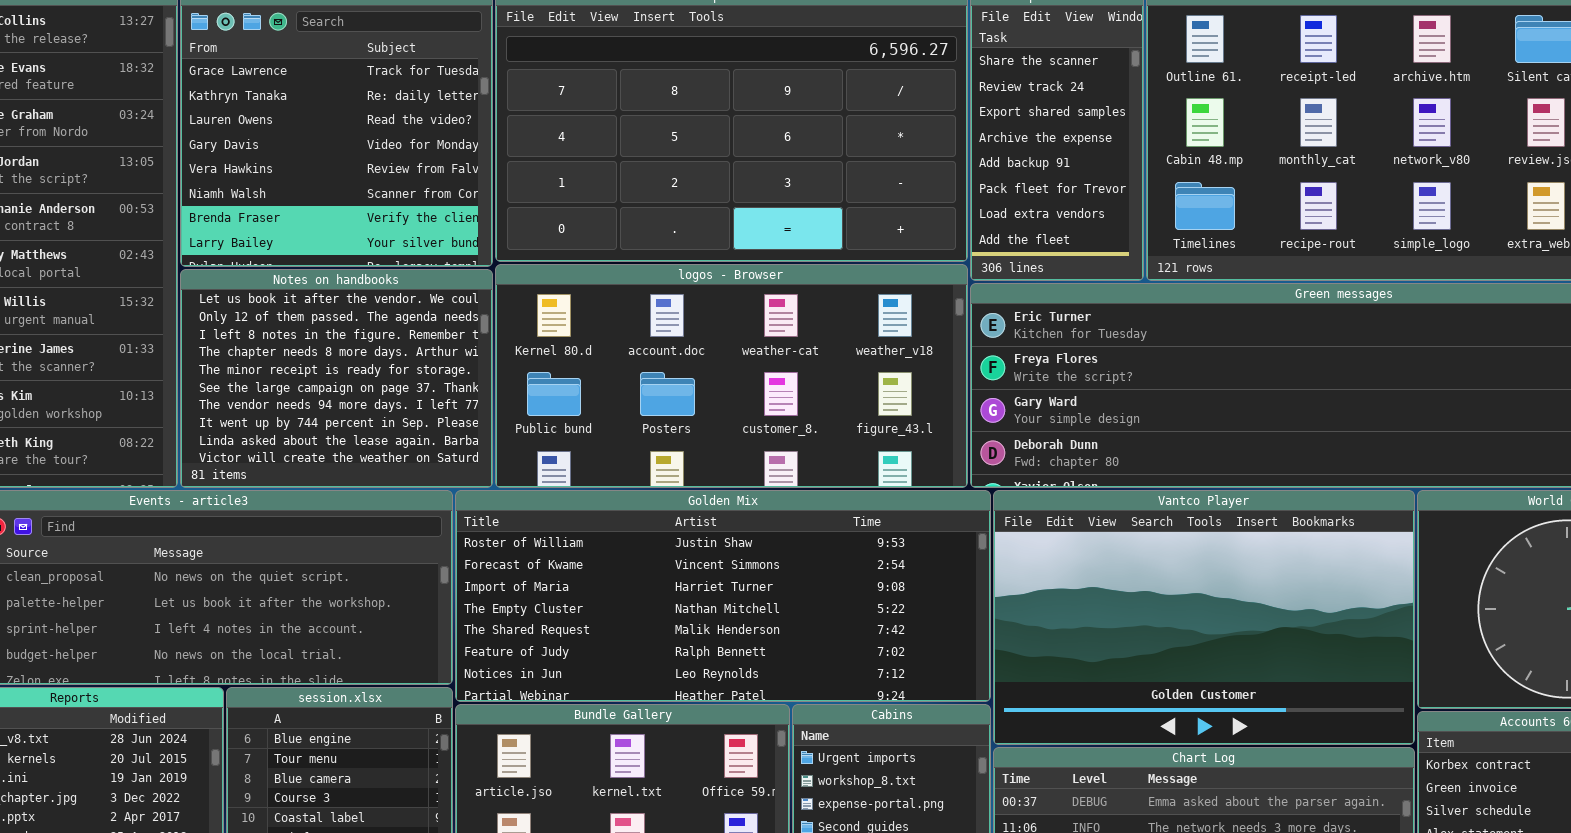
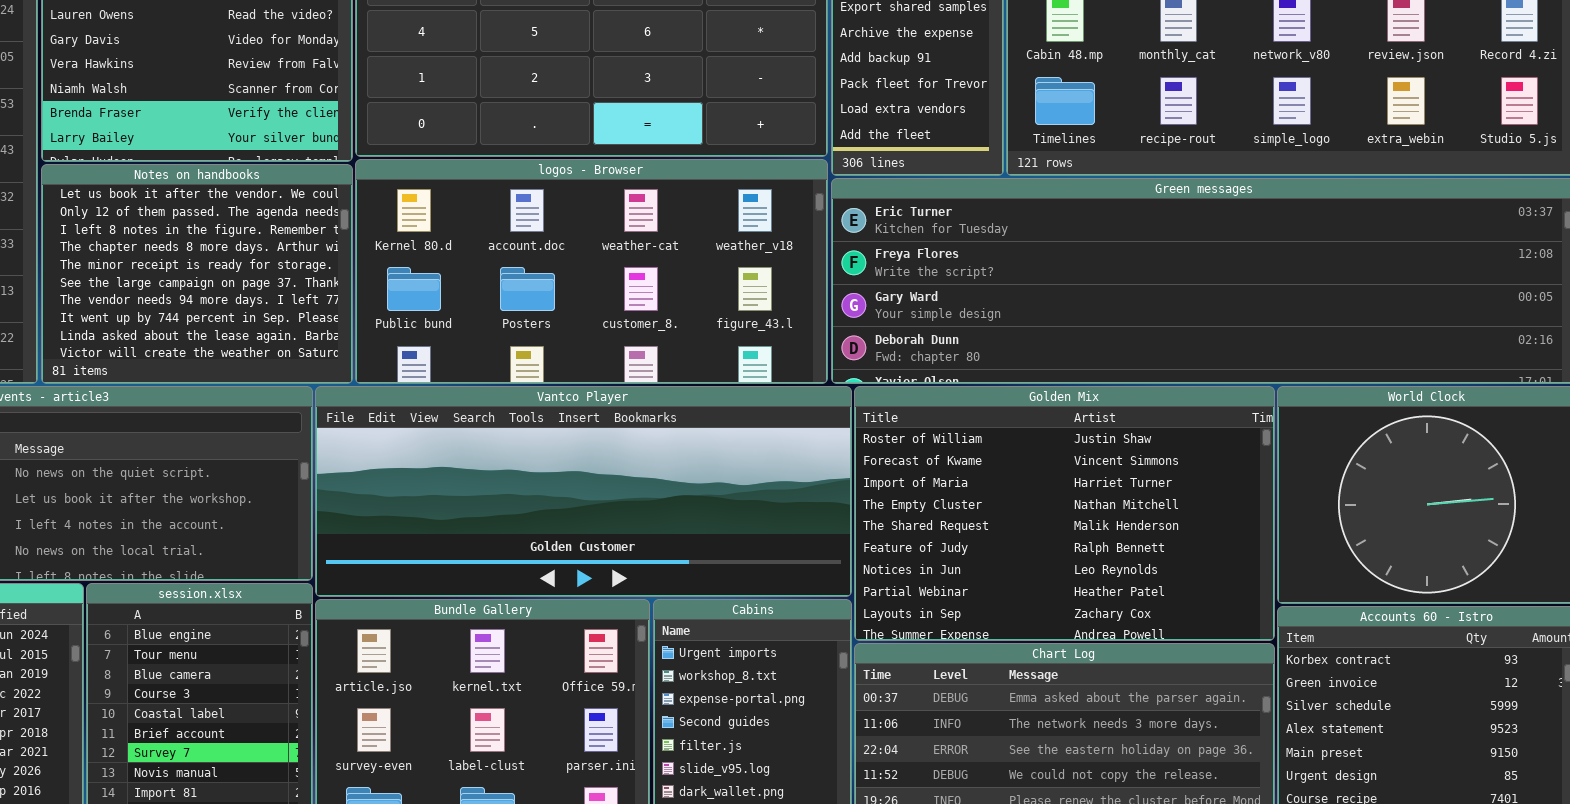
Golden Mix: [455,490,991,702] -> [854,386,1275,641], moved, resized
Vantco Player: [993,490,1415,745] -> [315,386,852,597], moved, resized

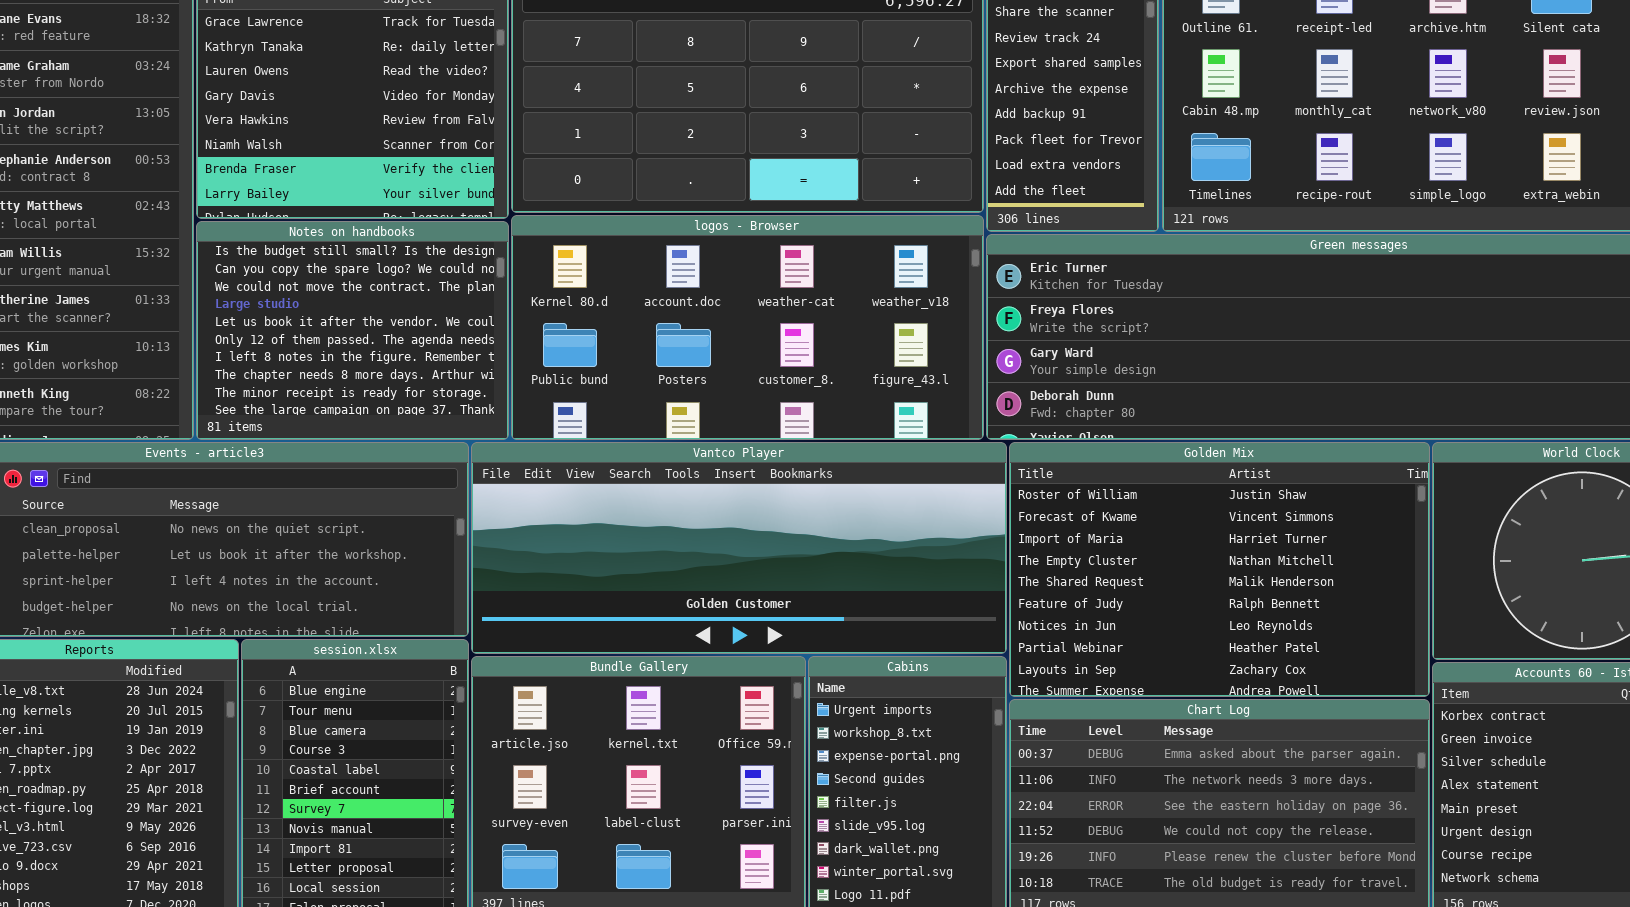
Notes on handbooks: [41,164,353,384] -> [196,221,509,440], scrolled up 4 rows

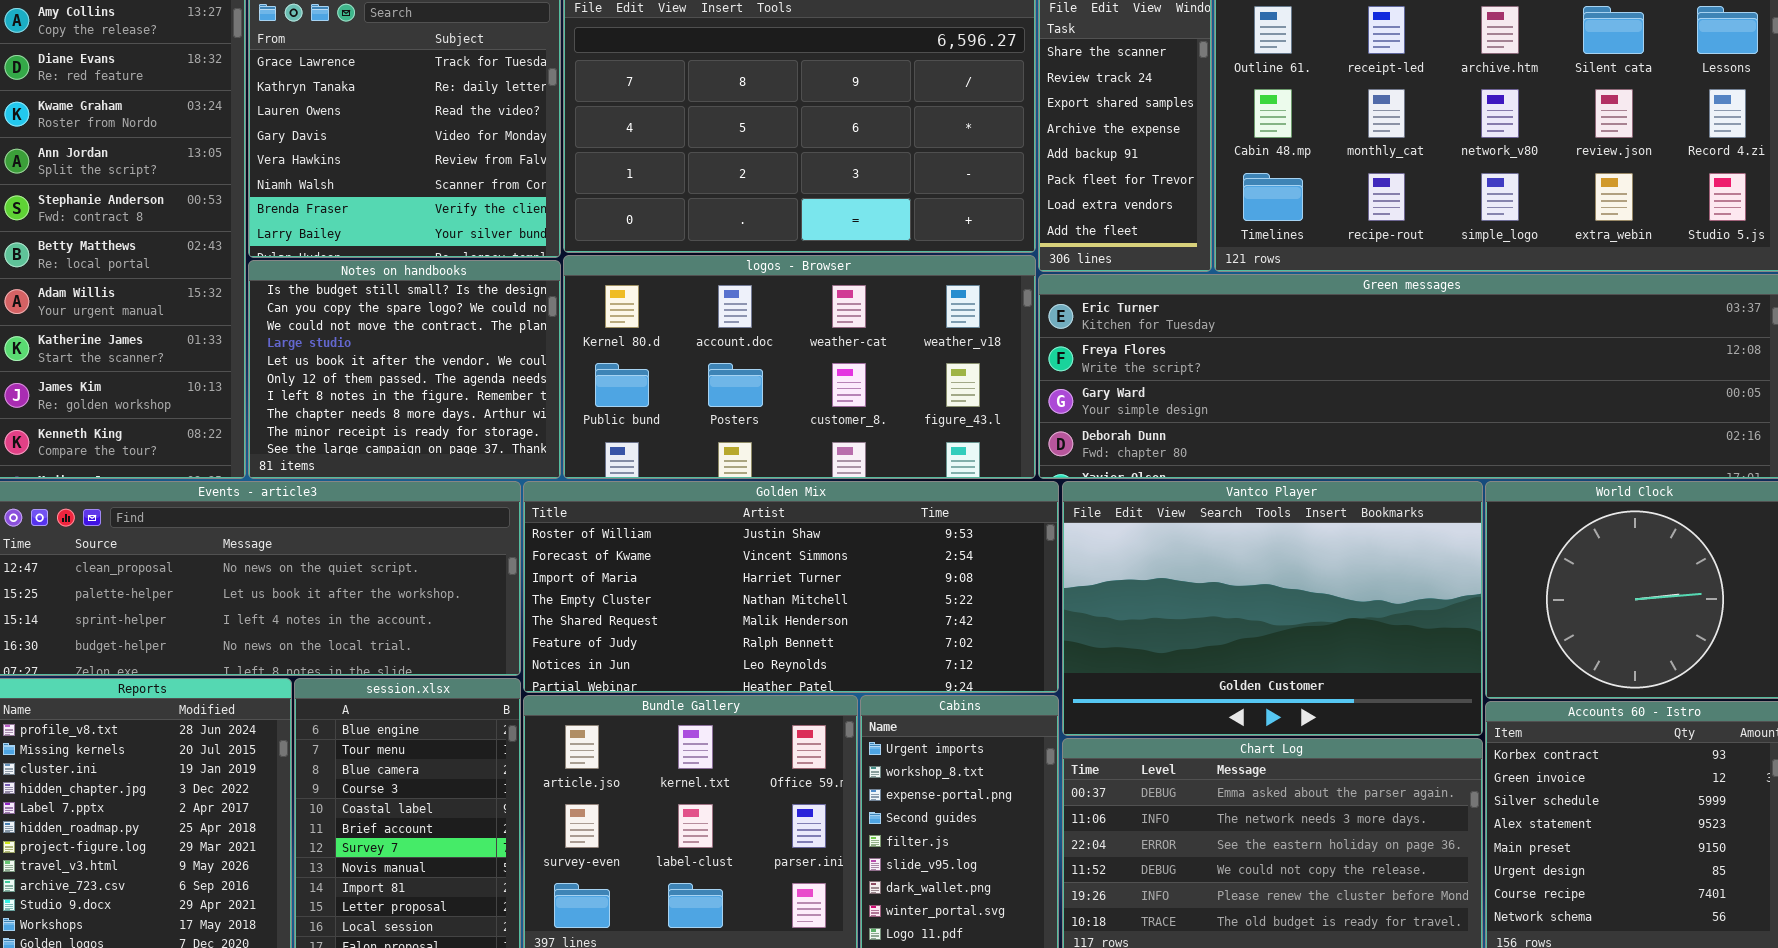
Vantco Player: [471,442,1007,654] -> [1062,481,1483,736], moved, resized
Golden Mix: [1009,442,1430,697] -> [523,481,1059,693], moved, resized

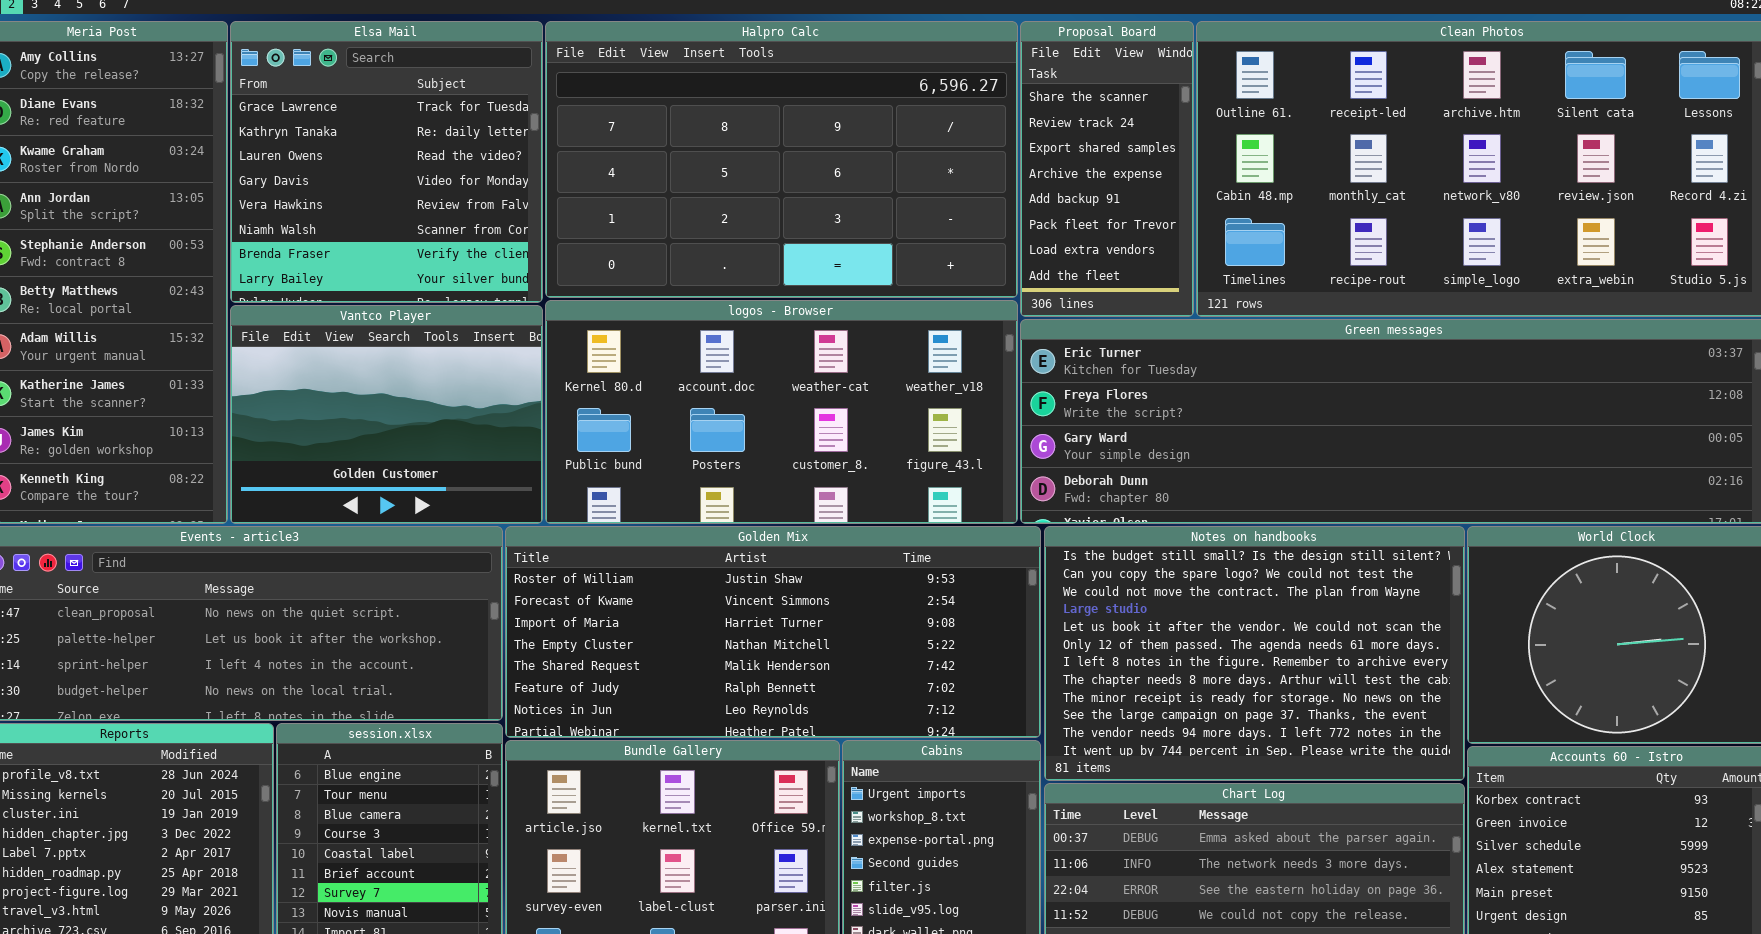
Notes on handbooks: [248,260,561,479] -> [1044,526,1465,781], moved, resized
Vantco Player: [1062,481,1483,736] -> [230,305,543,524], moved, resized

